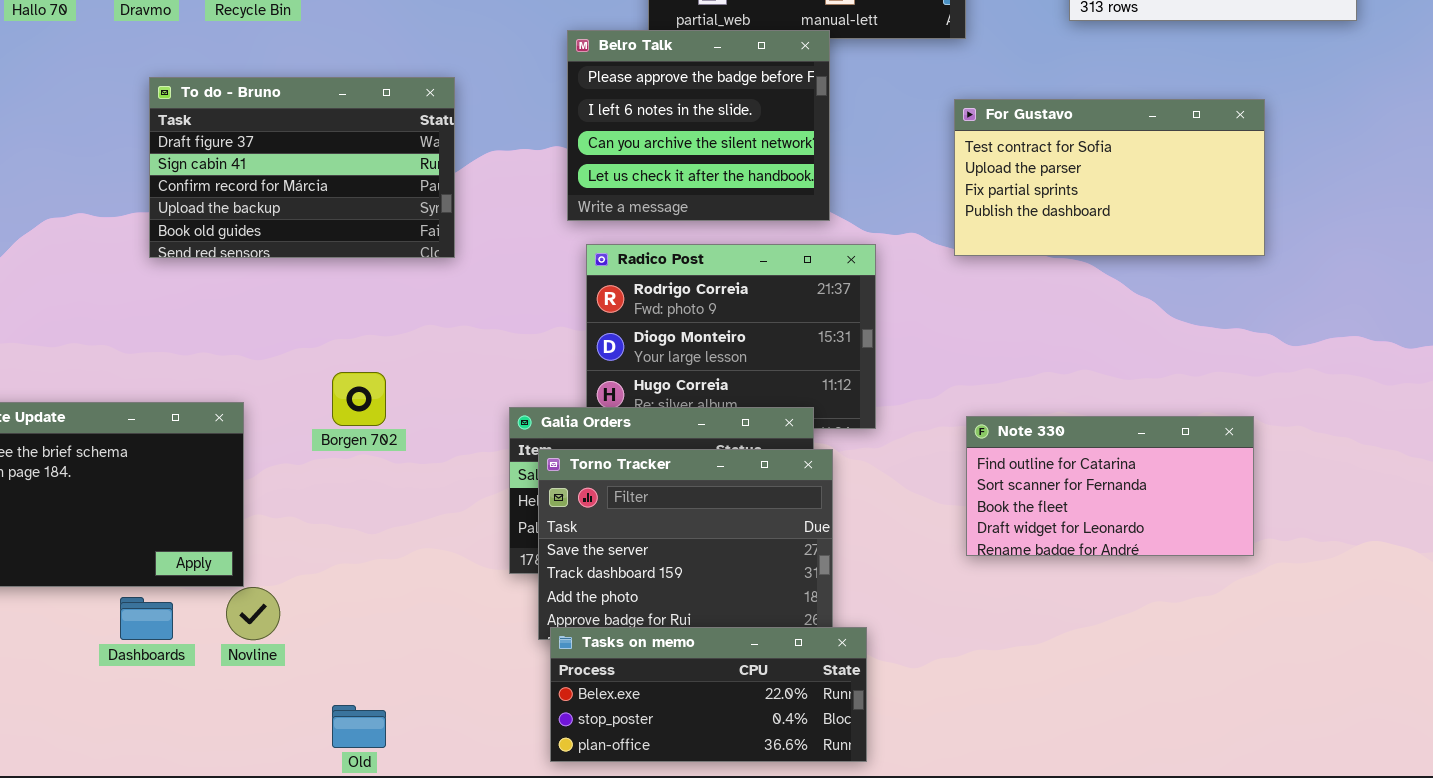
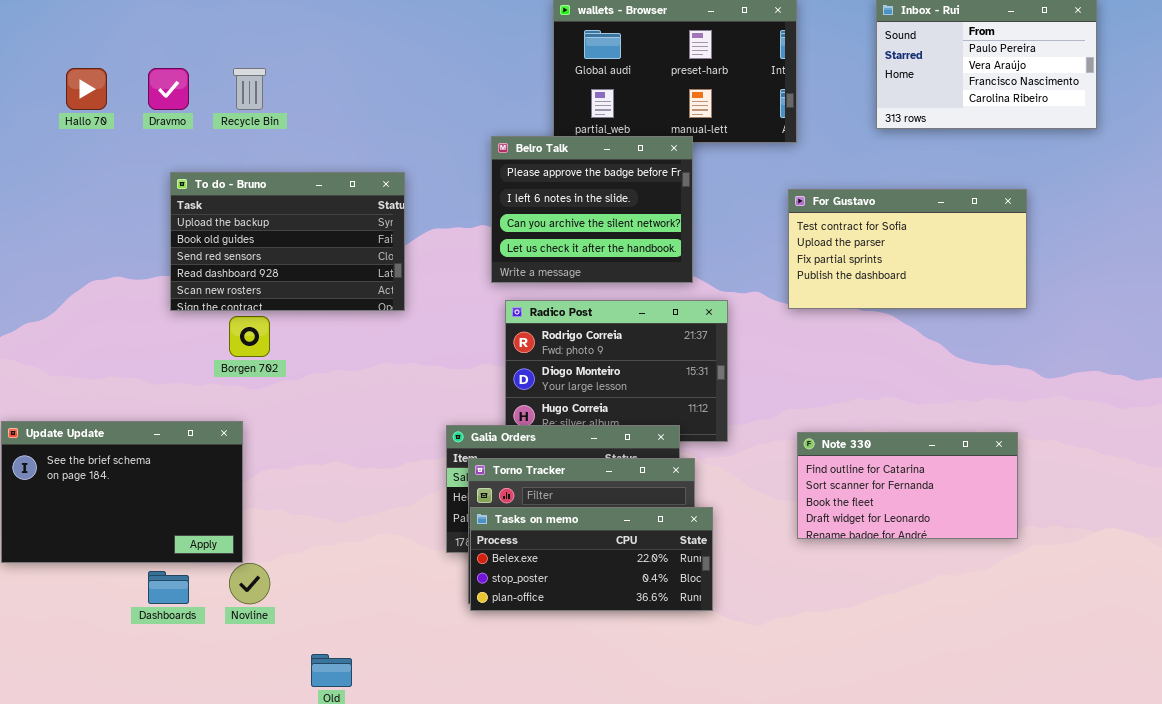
To do - Bruno: [149,77,455,258] -> [170,172,405,311], scrolled down 3 rows
Borgen 702: [332,372,386,426] -> [229,316,270,357], moved
Tasks on memo: [550,627,867,762] -> [470,507,713,611], moved

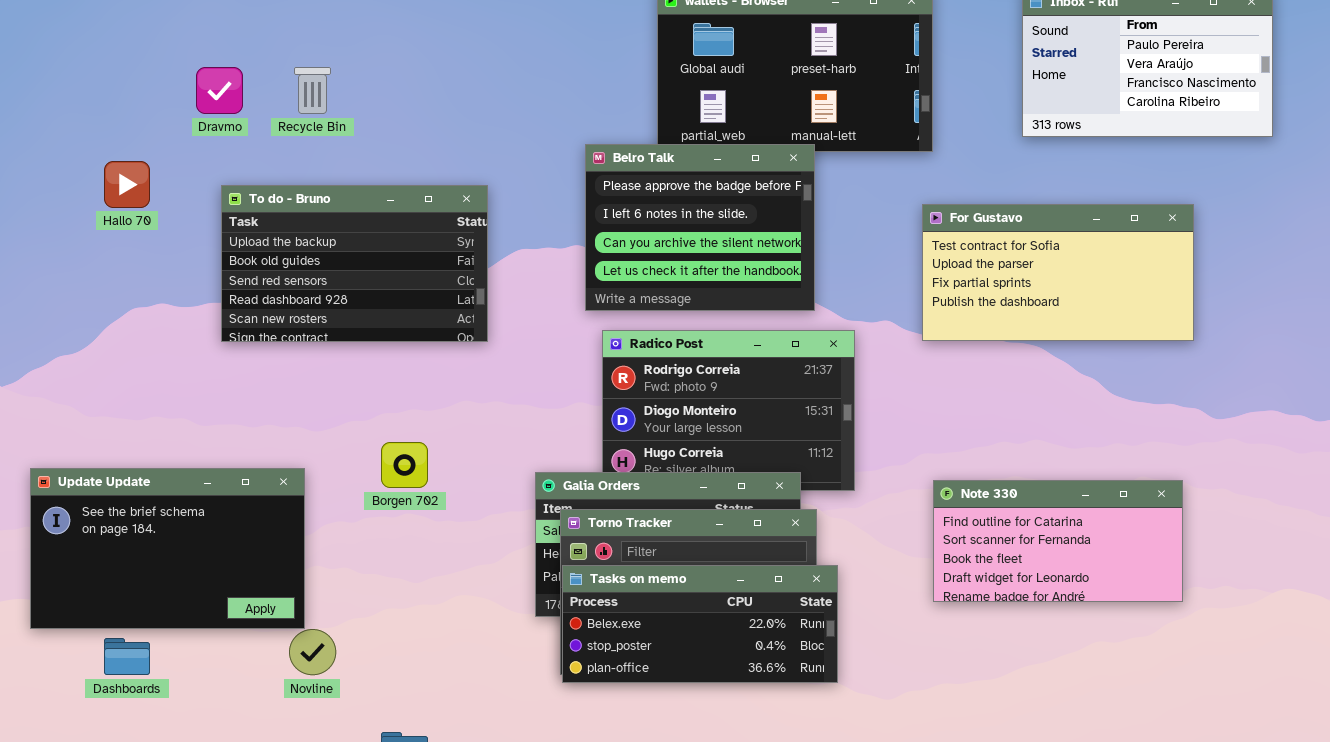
Hallo 70: [66,68,107,110] -> [104,161,150,208], moved
Borgen 702: [229,316,270,357] -> [381,442,428,488], moved
Dashboards: [148,571,189,604] -> [104,638,150,675], moved

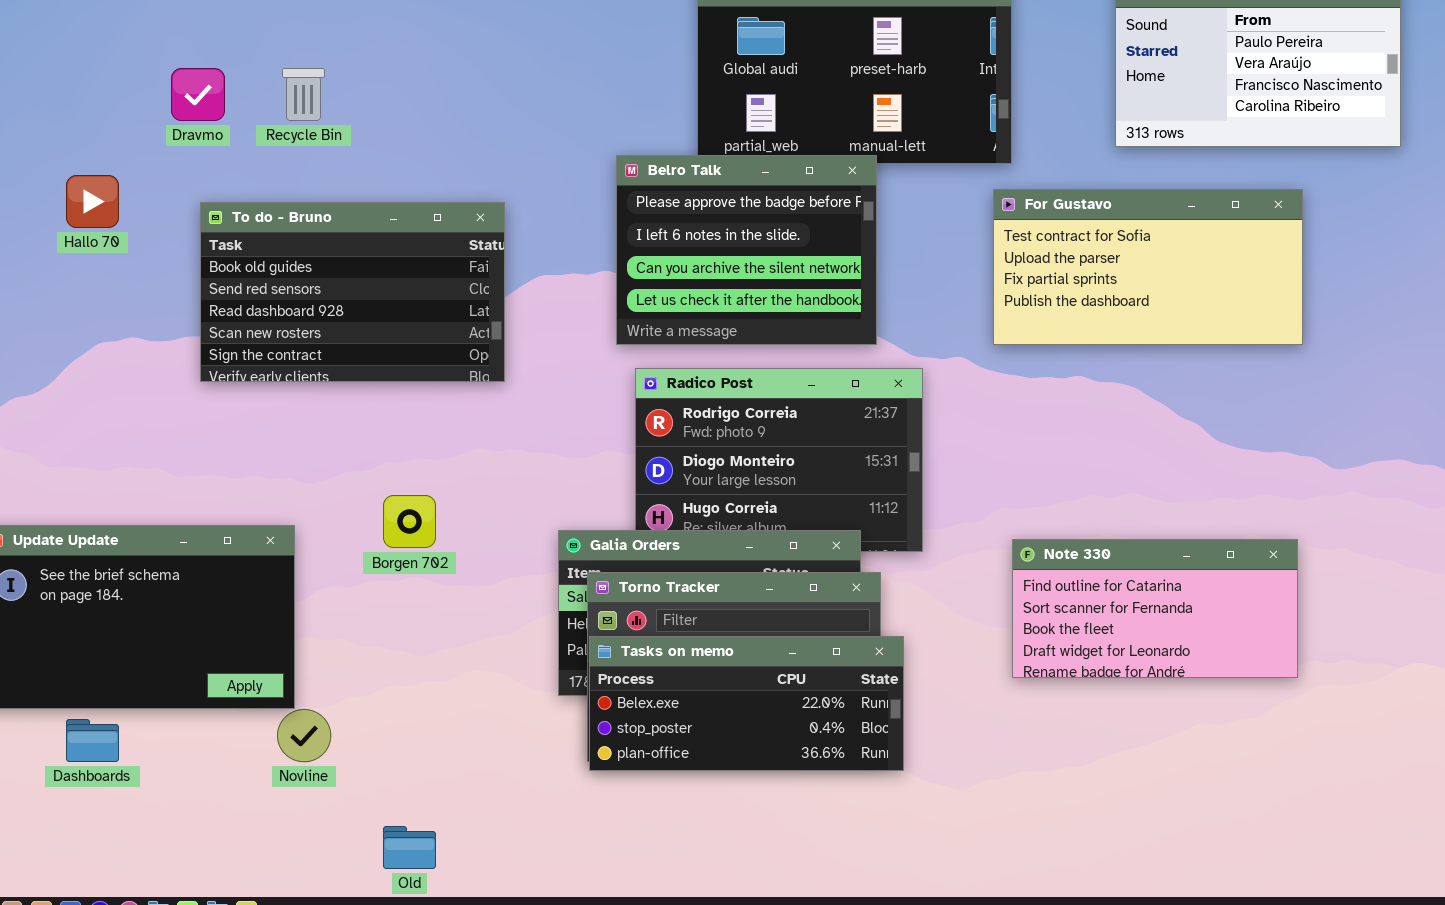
To do - Bruno: [221,185,488,342] -> [200,202,505,382], scrolled down 1 row
For Gustavo: [922,204,1194,341] -> [993,189,1303,345], moved

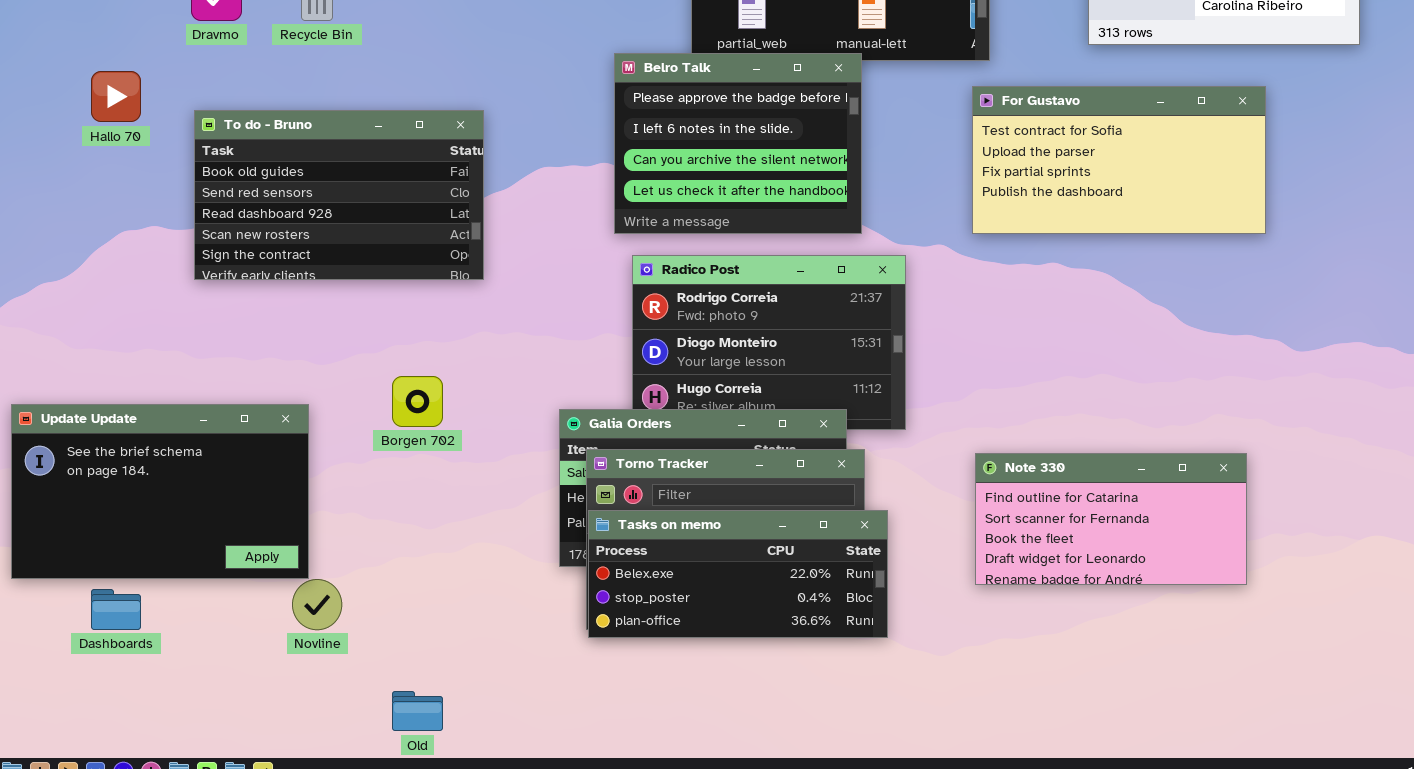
To do - Bruno: [200,202,505,382] -> [194,110,484,280], moved
Note 330: [1012,539,1298,678] -> [975,453,1247,585], moved

